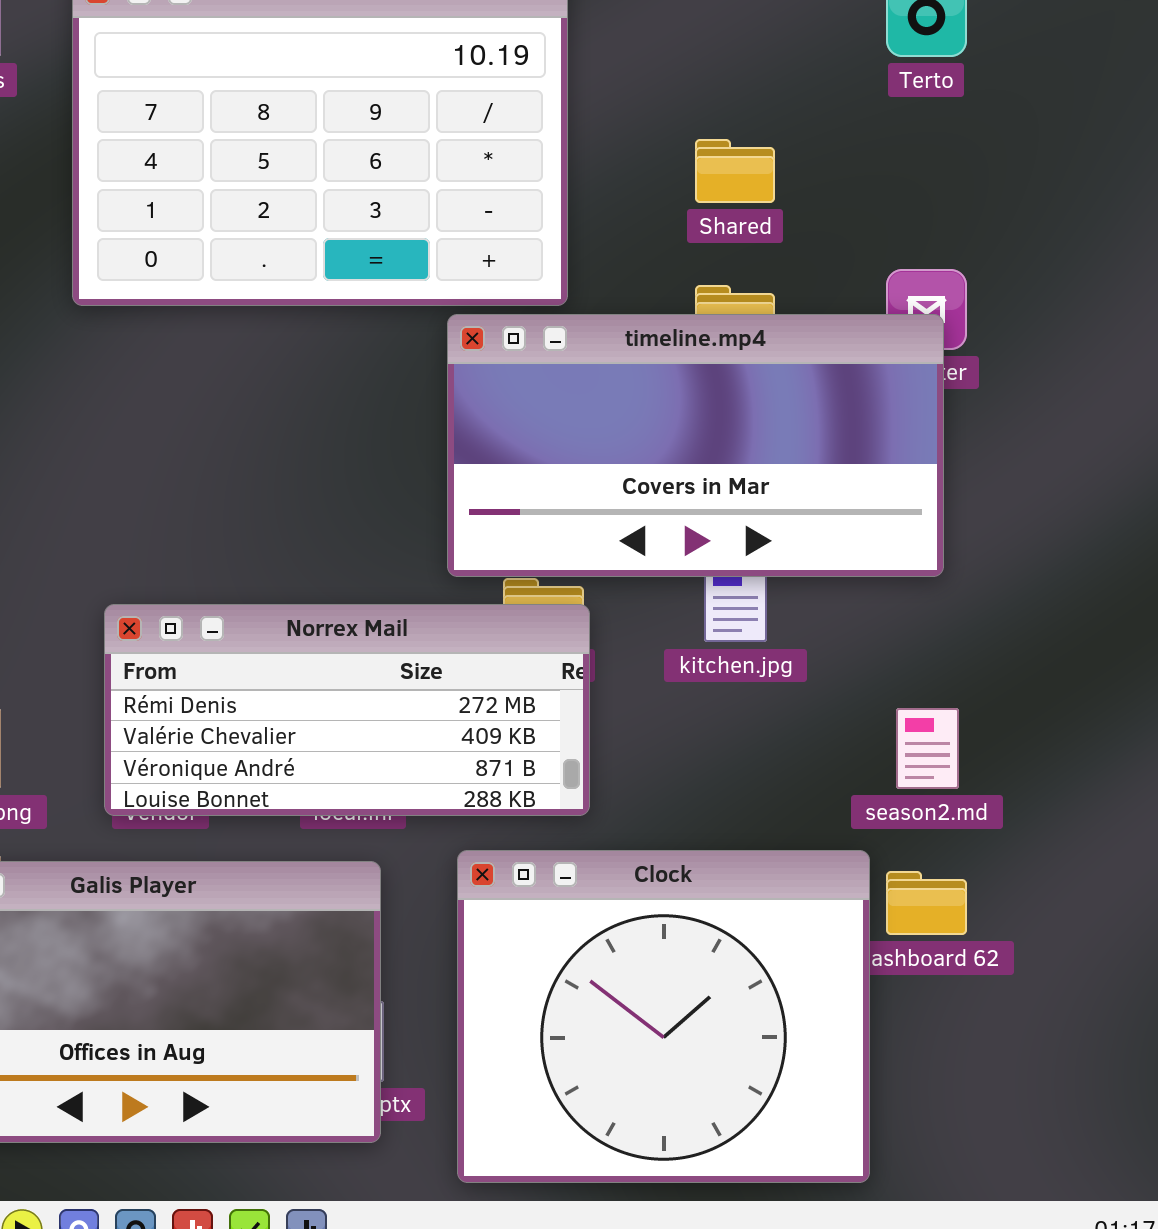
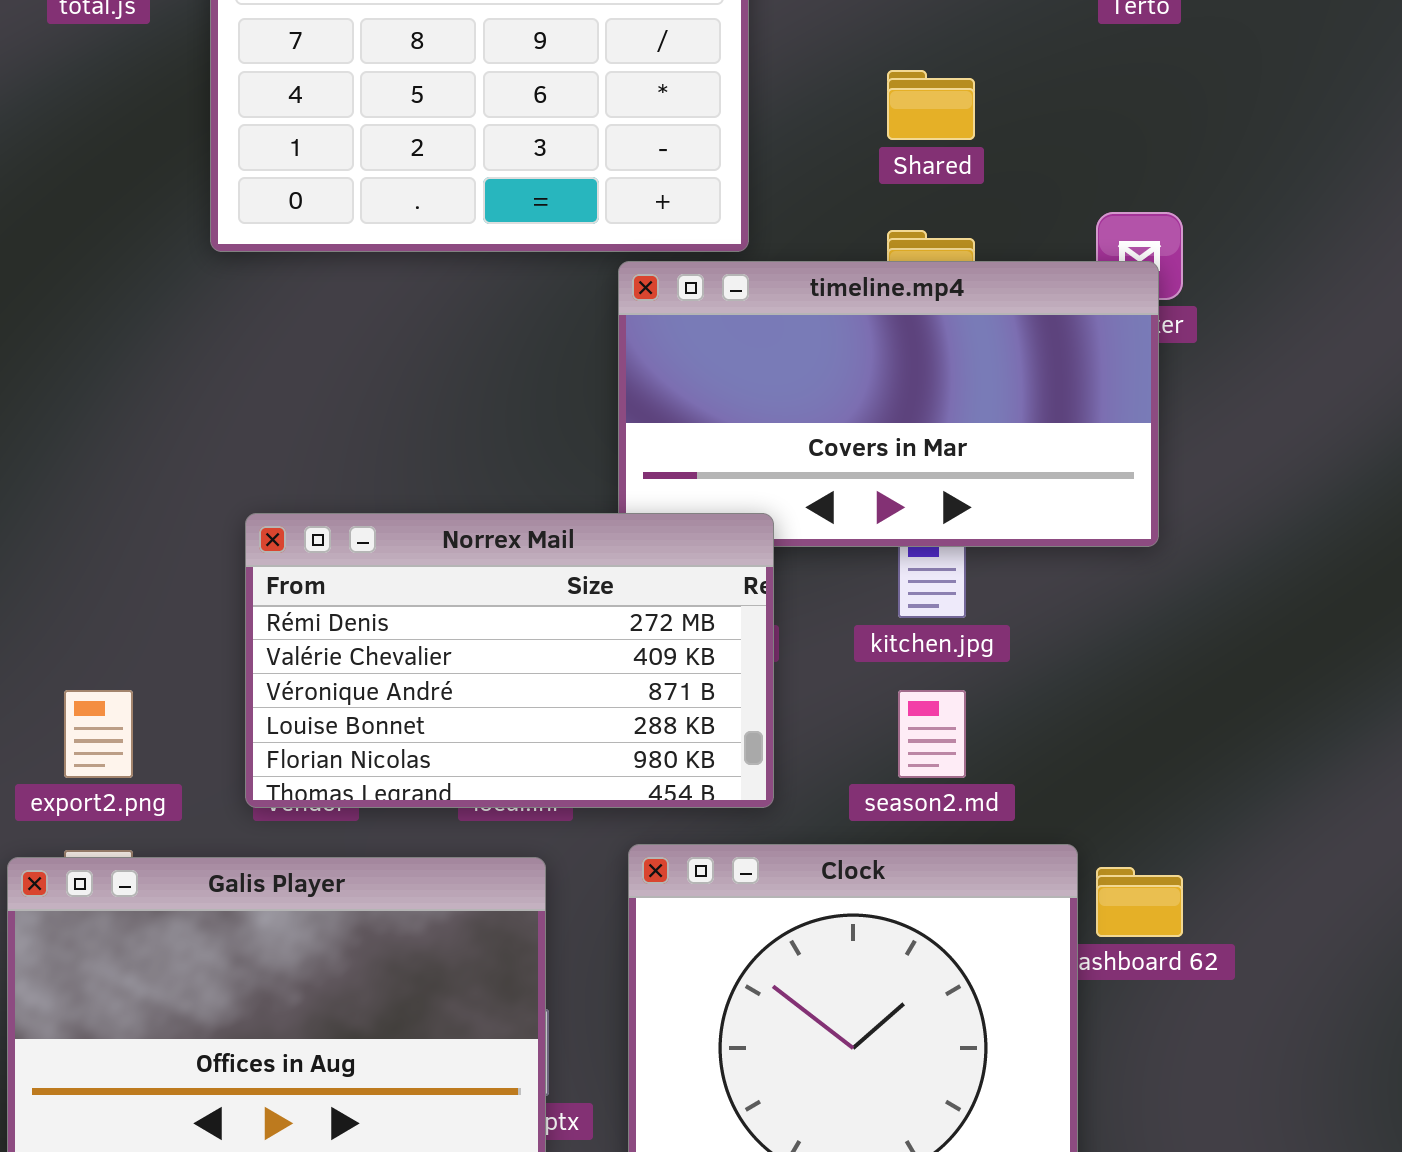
Norrex Mail: [104,604,590,816] -> [245,513,774,808], resized
season2.md: [896,708,959,789] -> [898,690,966,778], moved

